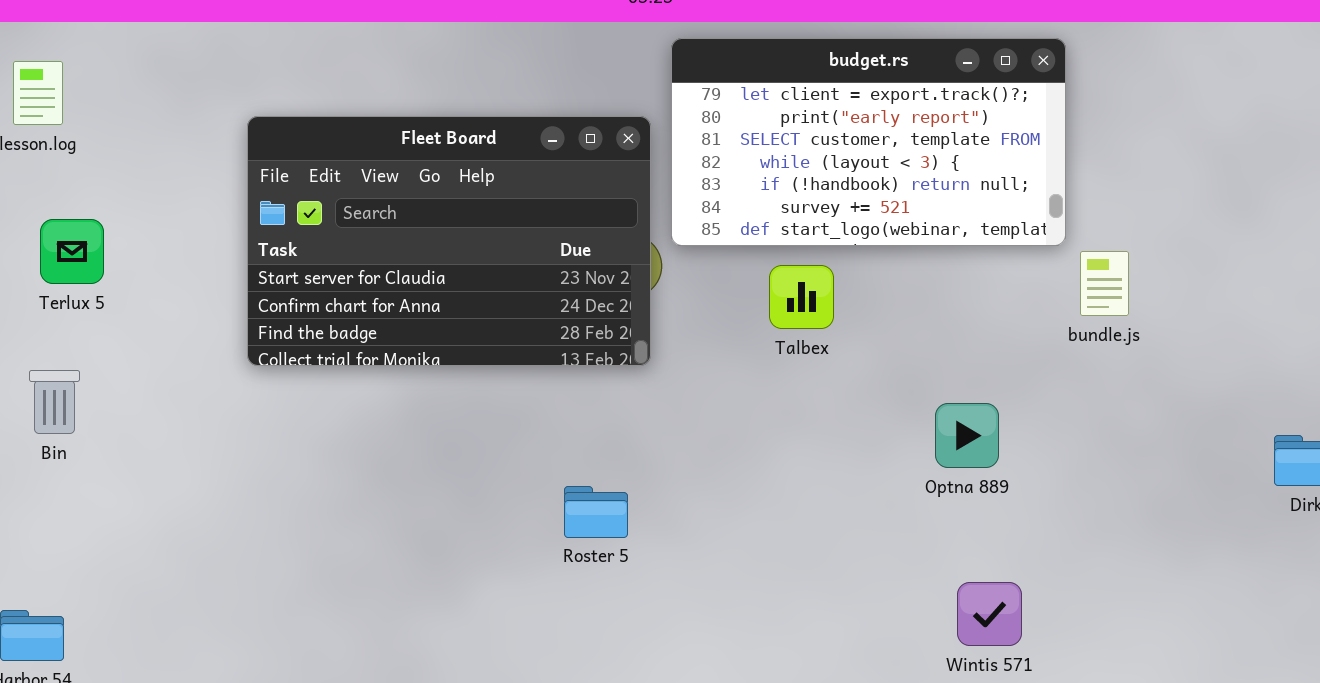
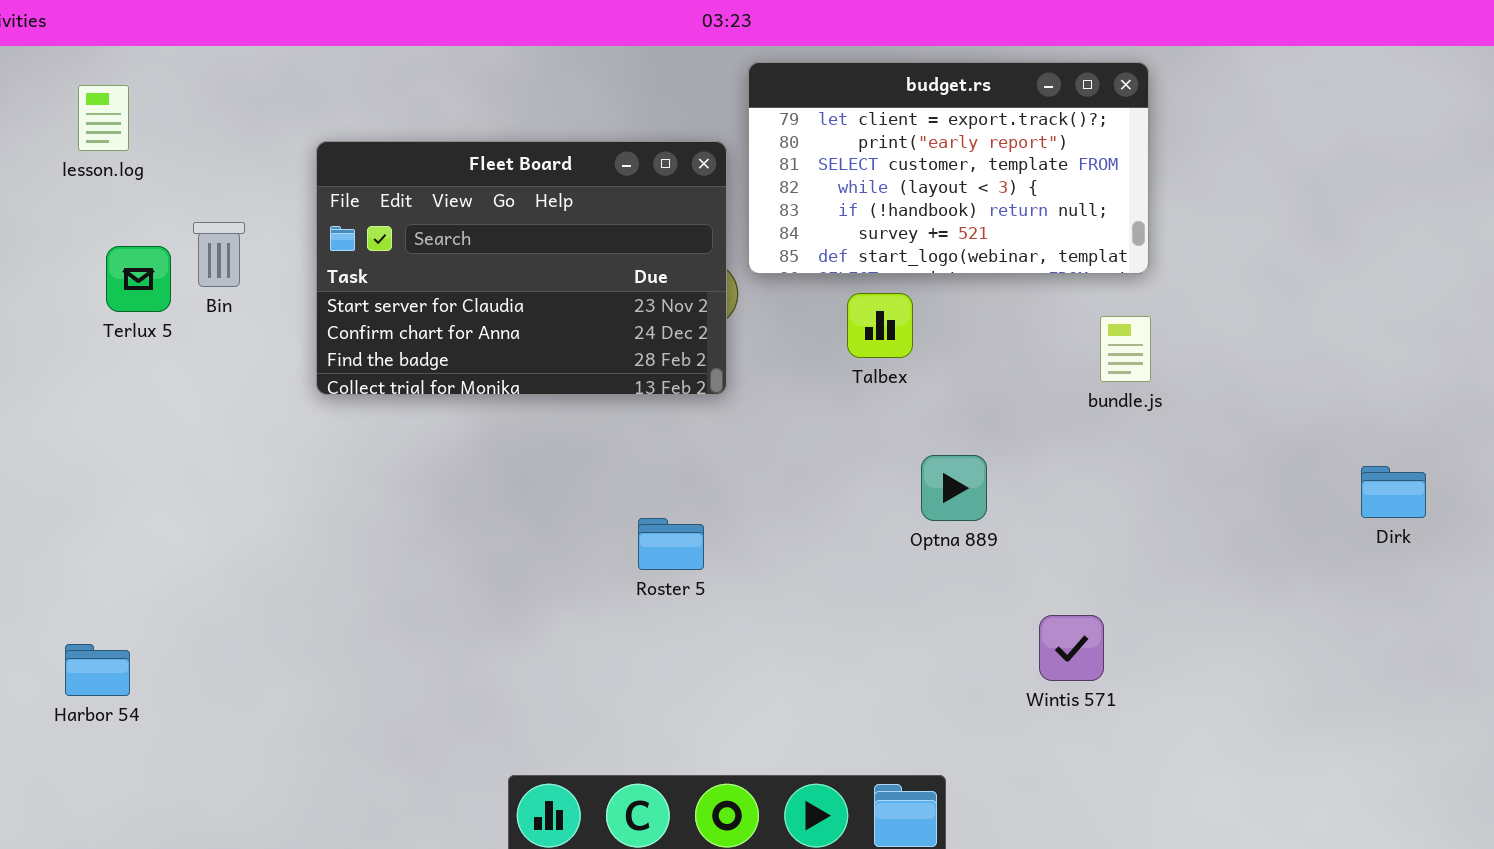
bundle.js: [1080,251,1129,316] -> [1100,316,1151,382], moved
Bin: [29,370,80,434] -> [193,222,245,287], moved
Optna 889: [935,403,999,468] -> [921,455,987,521], moved

